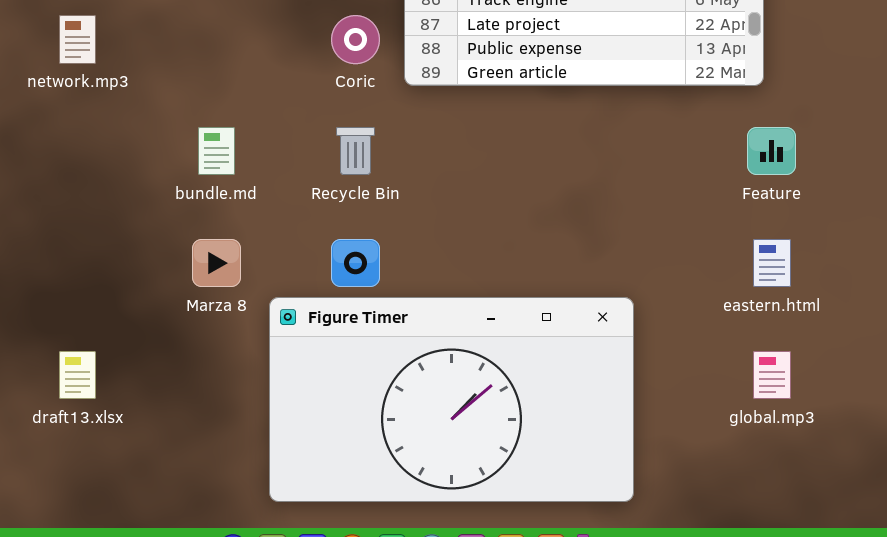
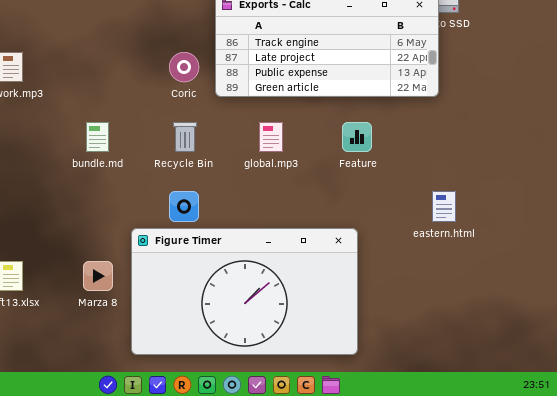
Feature: [747,127,796,175] -> [342,122,372,152], moved
Marza 8: [192,239,241,287] -> [83,261,113,291], moved
global.mp3: [753,351,791,399] -> [259,122,283,152], moved

